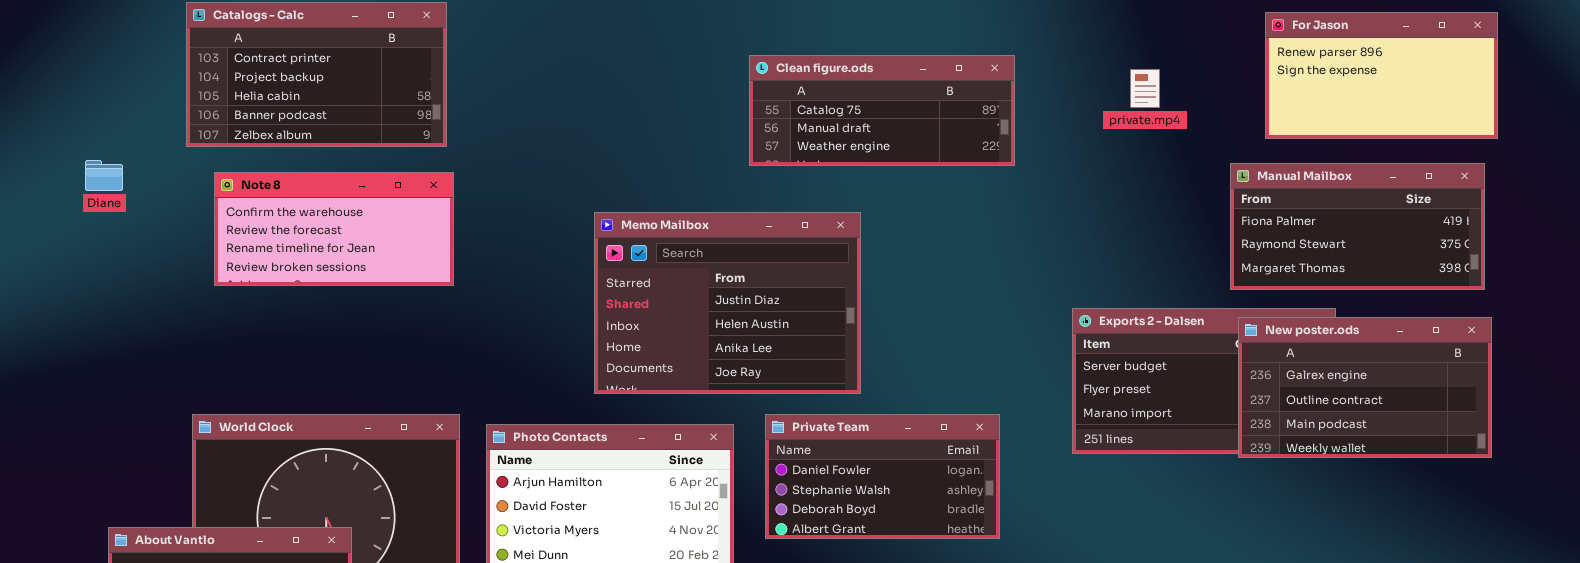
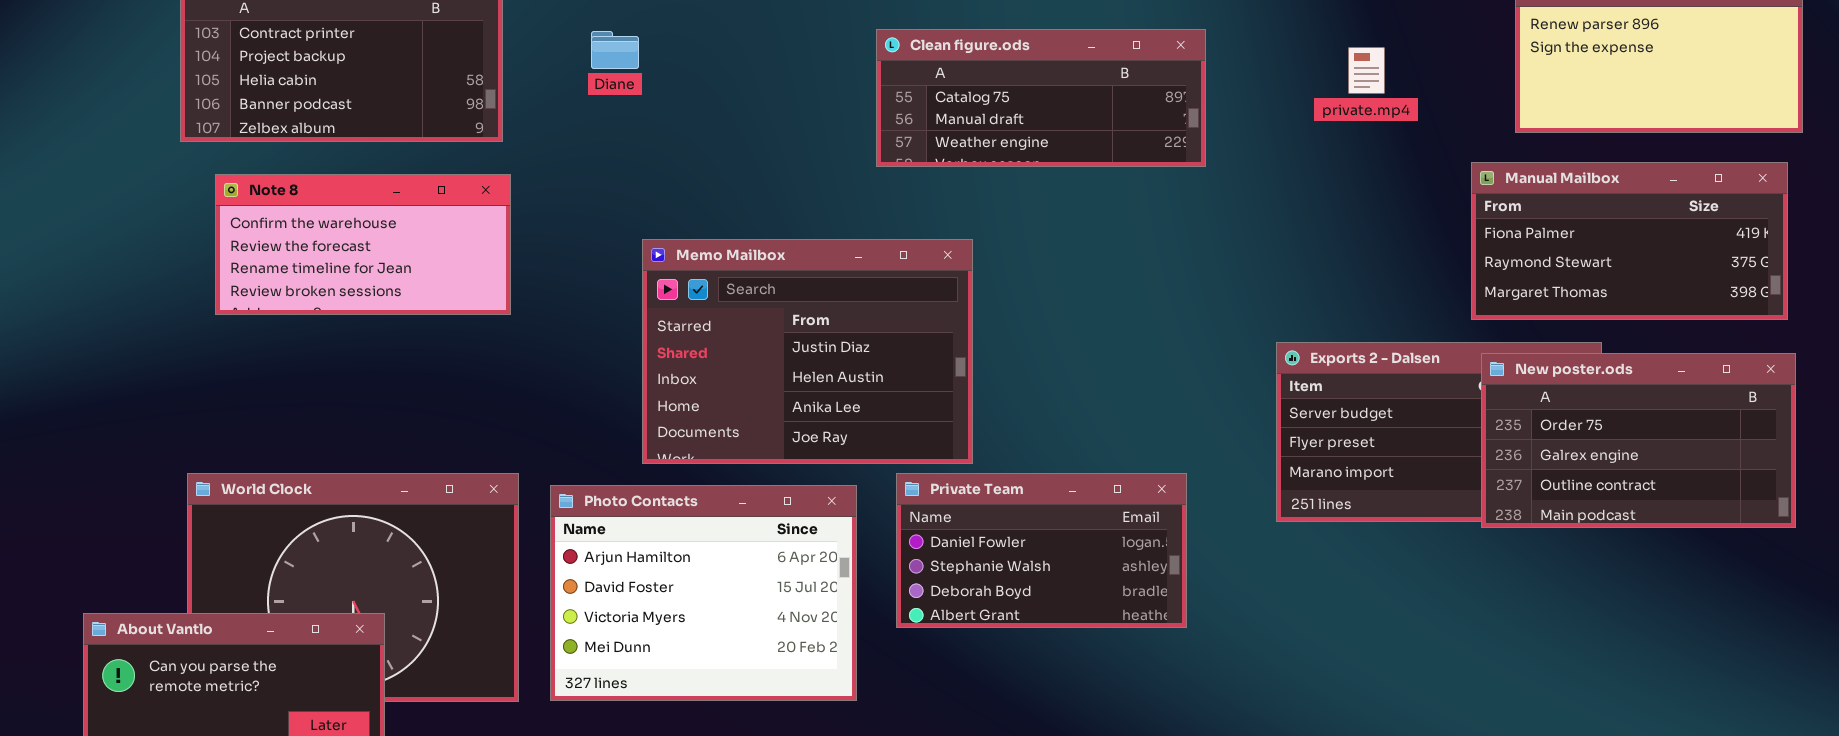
Diane: [85,160,123,191] -> [591,31,639,69], moved
Memo Mailbox: [594,212,861,394] -> [642,239,973,464], moved
New poster.ods: [1238,317,1492,458] -> [1481,353,1796,528], scrolled up 1 row

